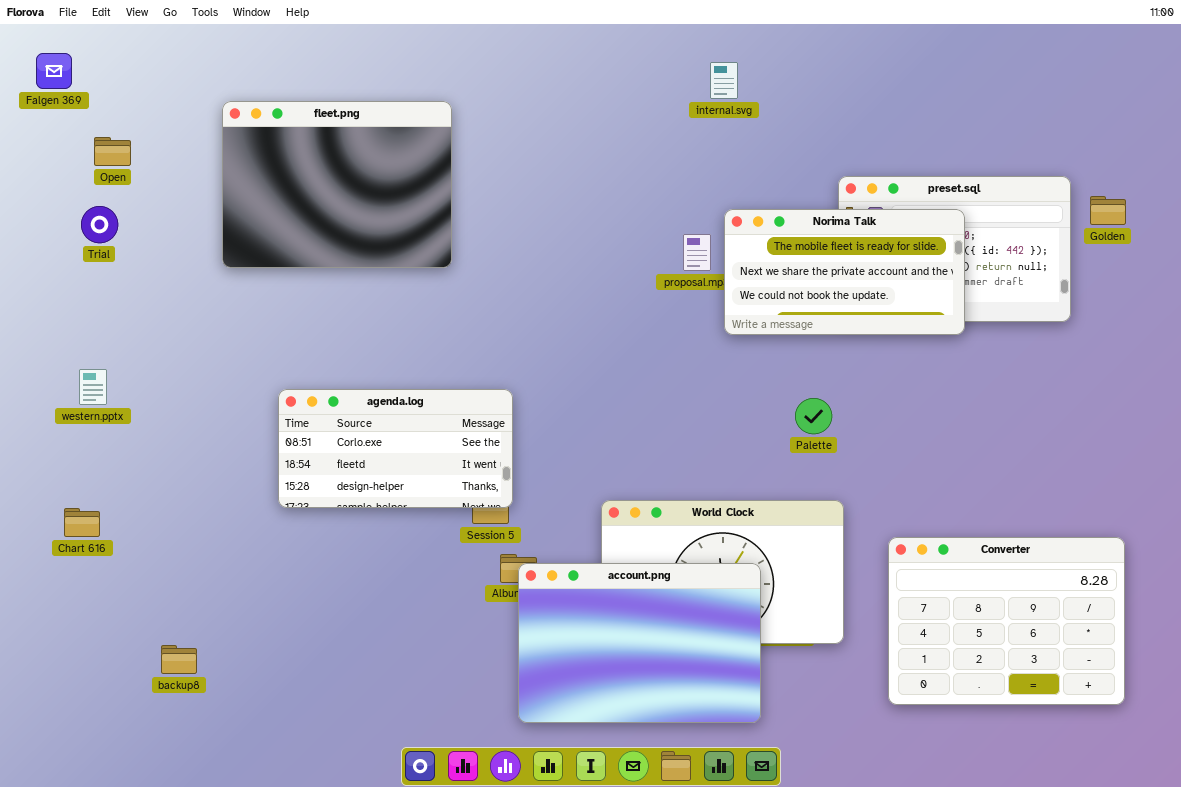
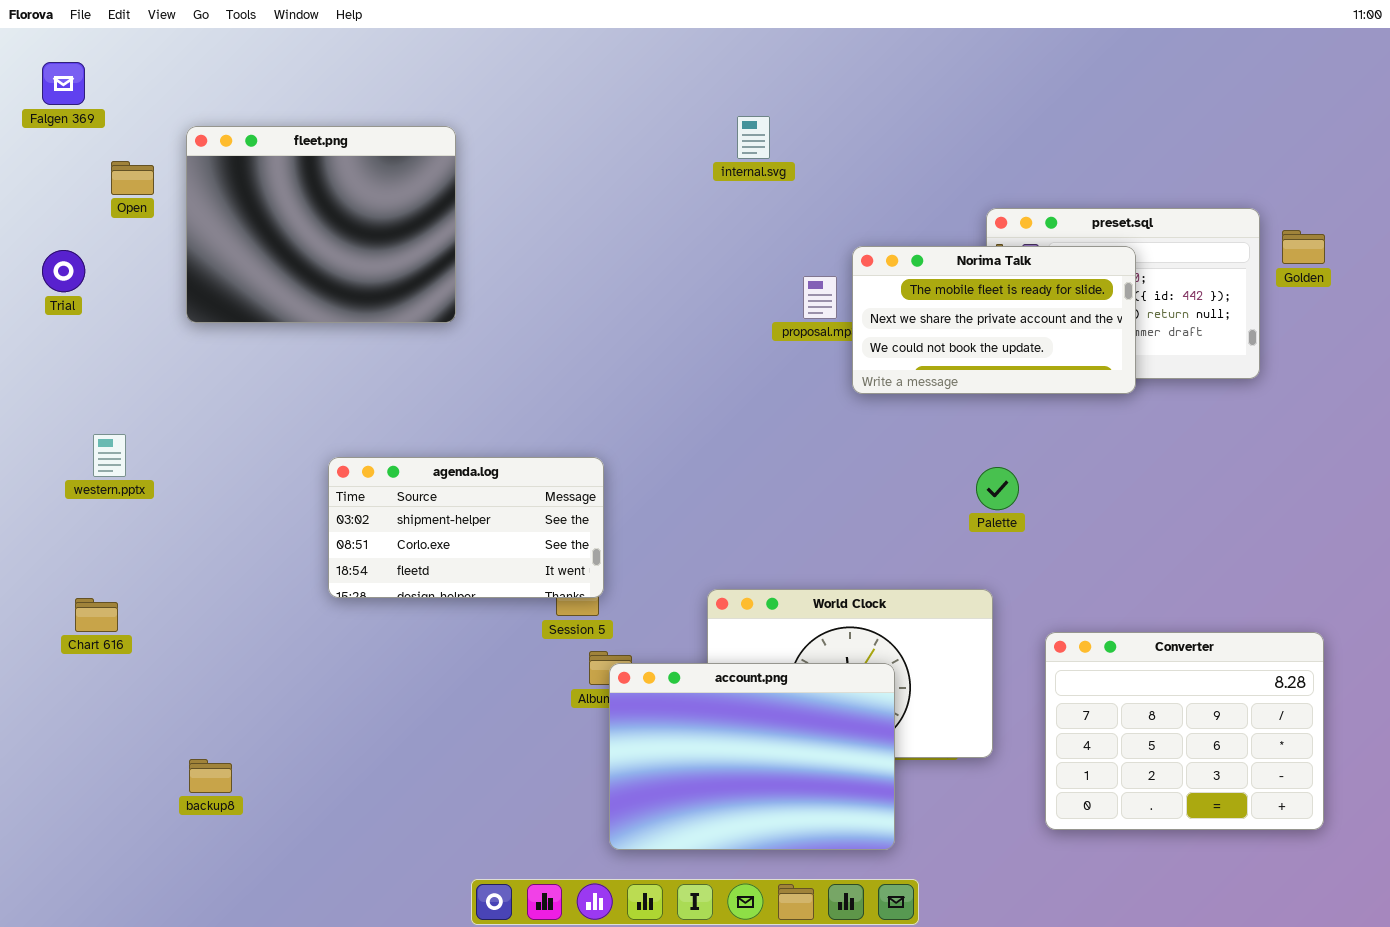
internal.svg: [710,62,738,99] -> [737,116,770,159], moved
fleet.png: [222,101,452,268] -> [186,126,456,323], moved
Trial: [81,206,118,243] -> [42,250,85,292], moved
agenda.log: [278,389,513,508] -> [328,457,604,598], scrolled up 1 row
Palette: [795,398,832,434] -> [976,467,1019,510], moved

